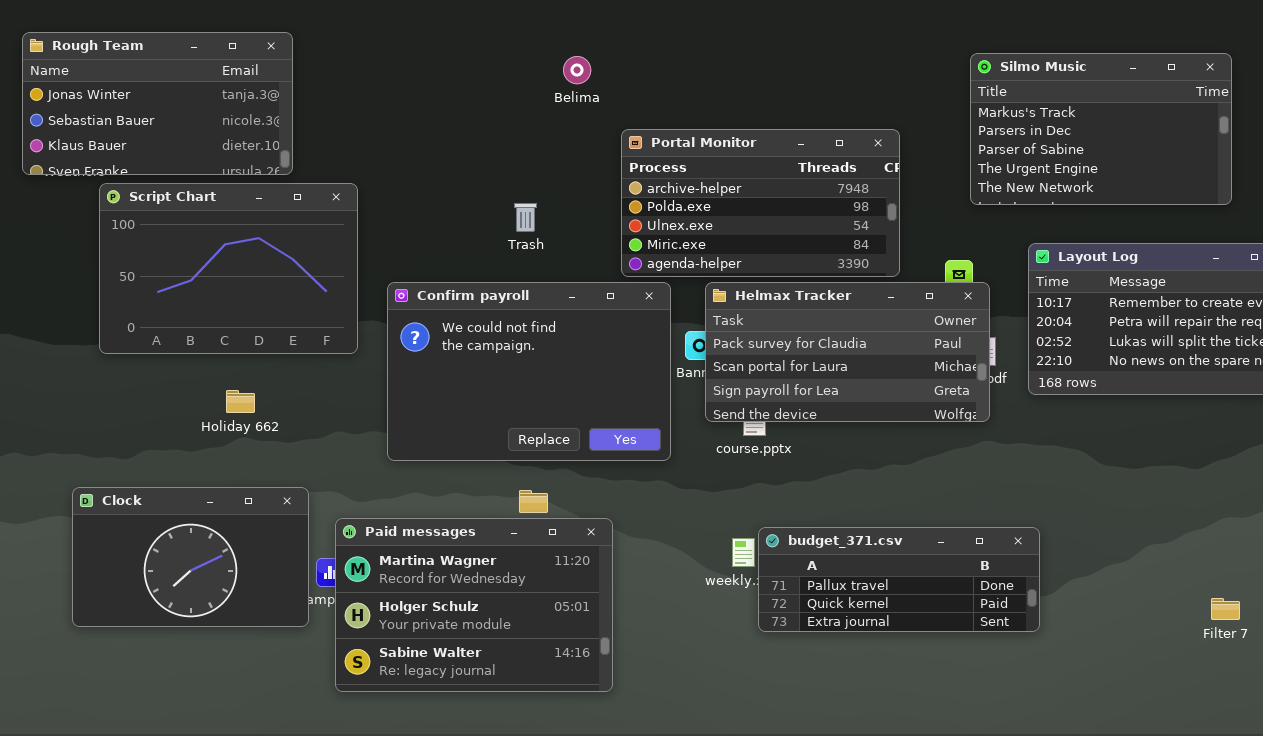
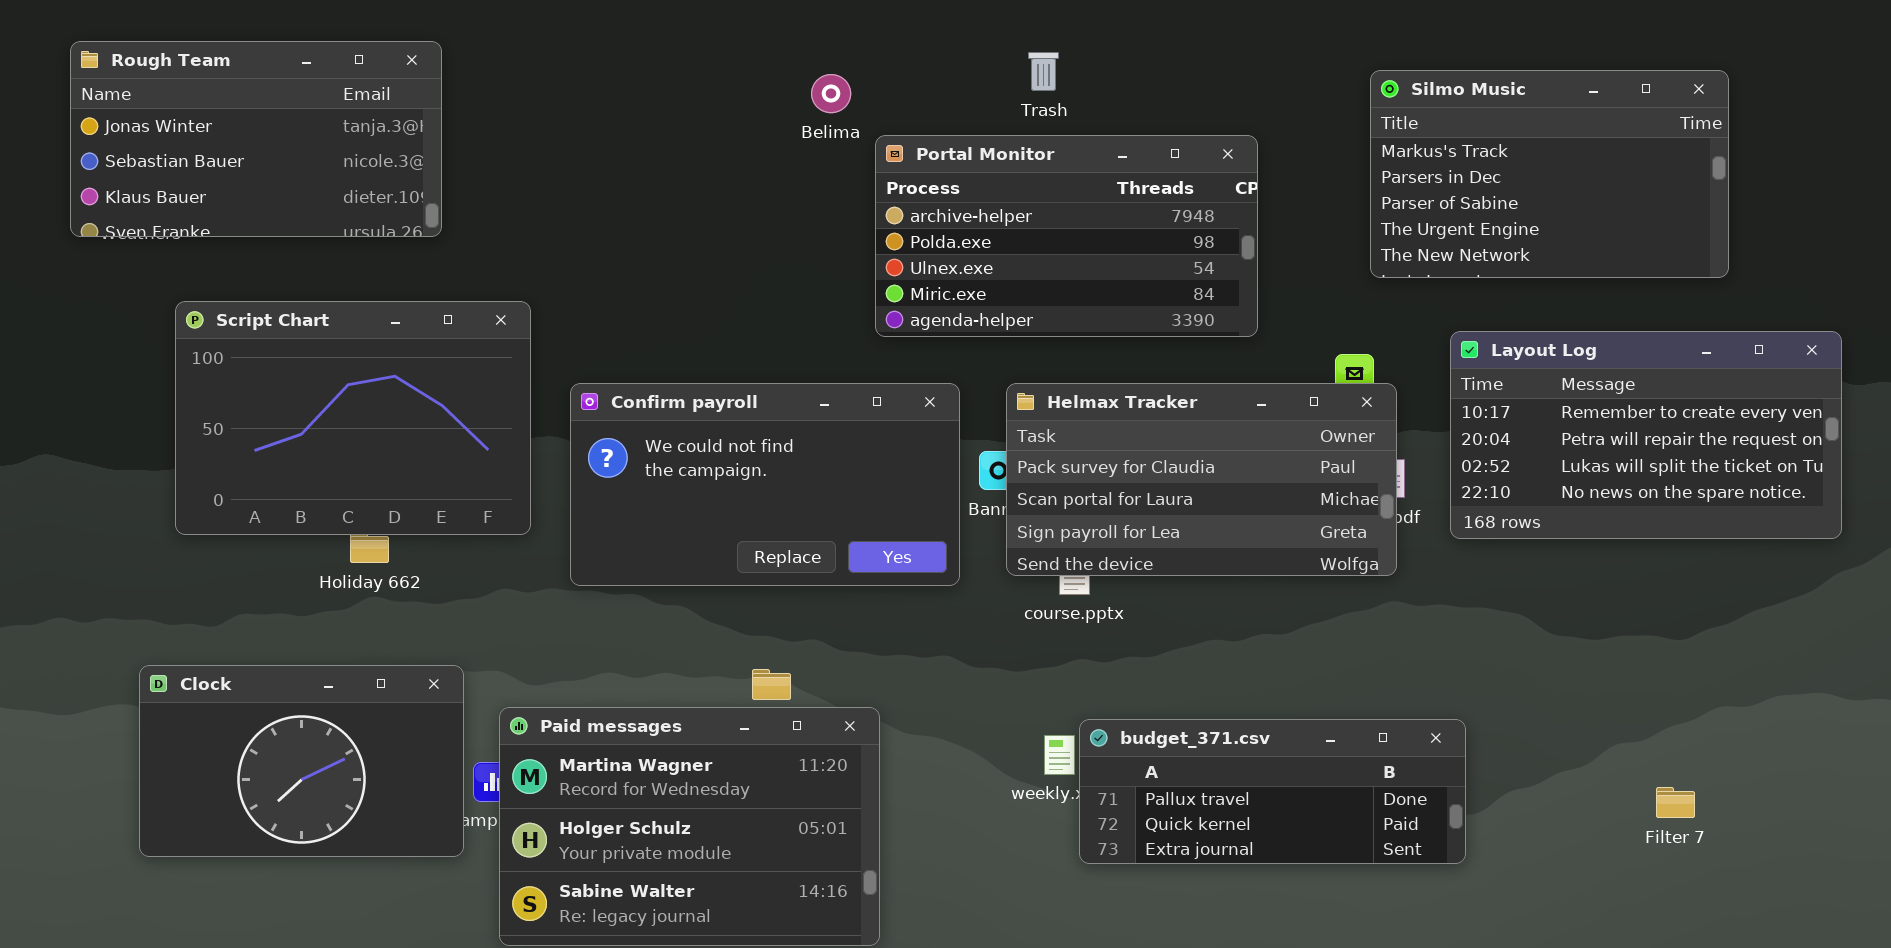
Portal Monitor: [621,129,900,277] -> [875,135,1258,337], moved
Script Chart: [99,183,358,354] -> [175,301,531,535], moved
Trash: [514,203,537,232] -> [1028,52,1059,91], moved
Confirm payroll: [387,282,671,461] -> [570,383,960,586], resized
Filter 7: [1211,598,1240,620] -> [1656,787,1695,818], moved

